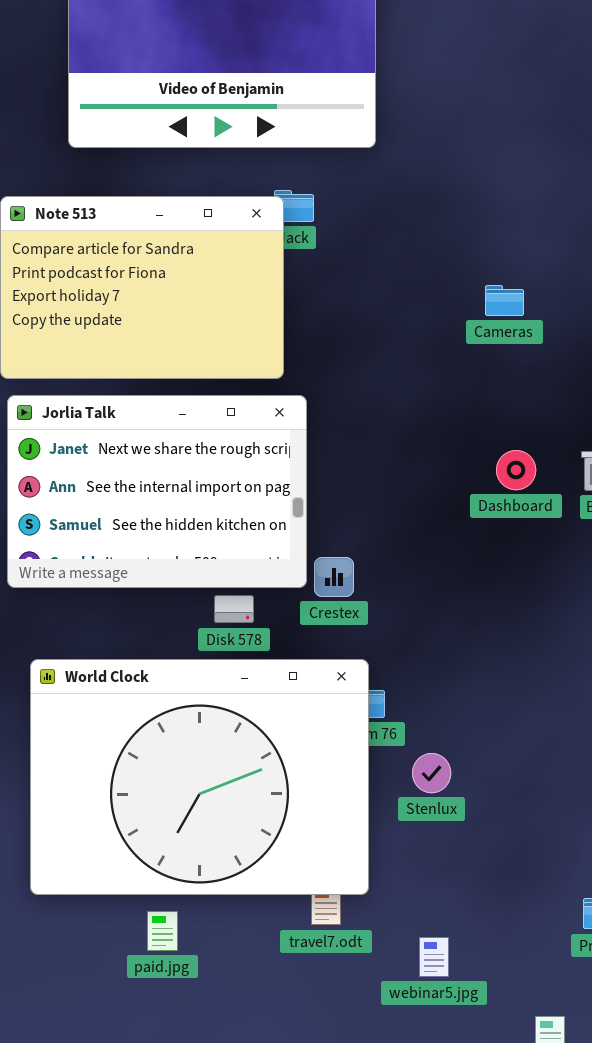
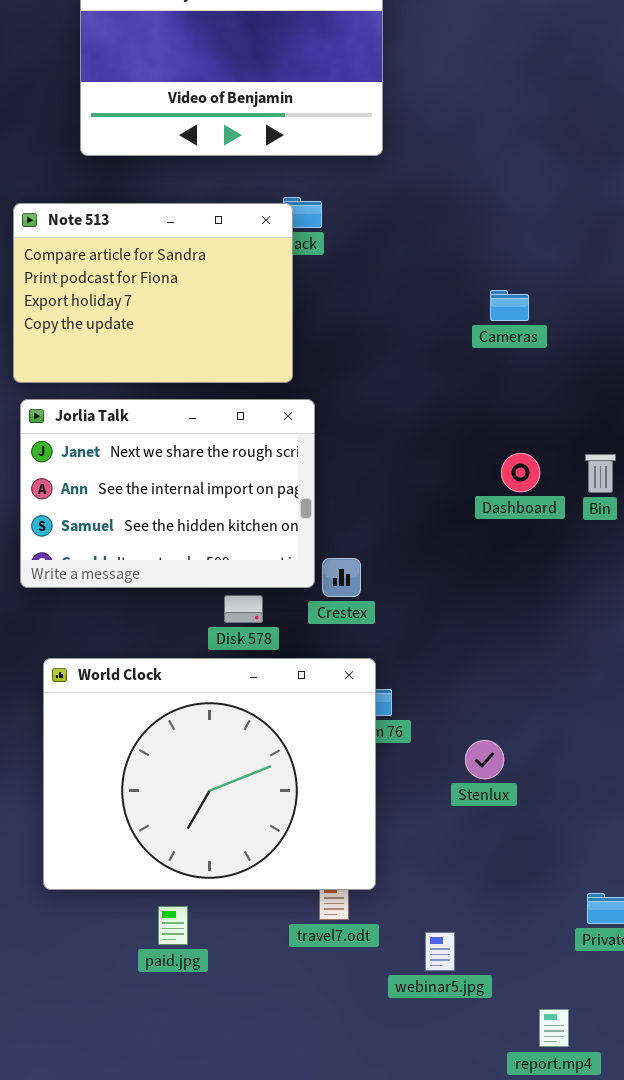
Stenlux: [412,753,451,793] -> [465,740,504,779], moved

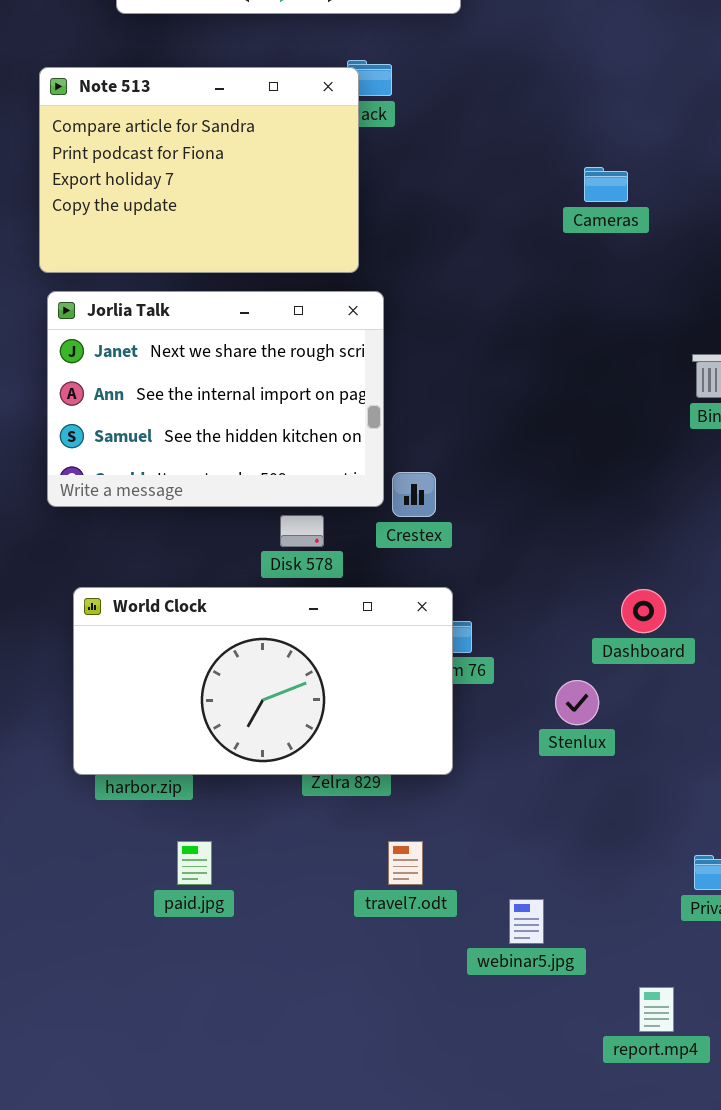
Dashboard: [501,453,540,492] -> [621,589,666,633], moved
World Clock: [43,658,376,890] -> [73,587,453,775], resized
paid.jpg: [158,906,188,945] -> [177,841,212,885], moved

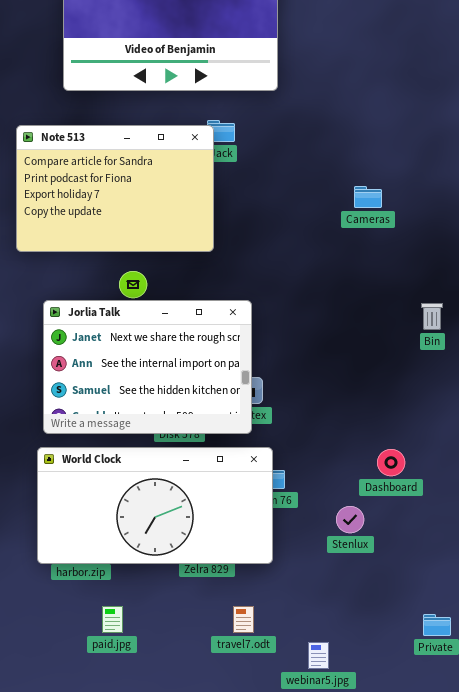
Jorlia Talk: [47,291,384,507] -> [43,300,252,434], moved

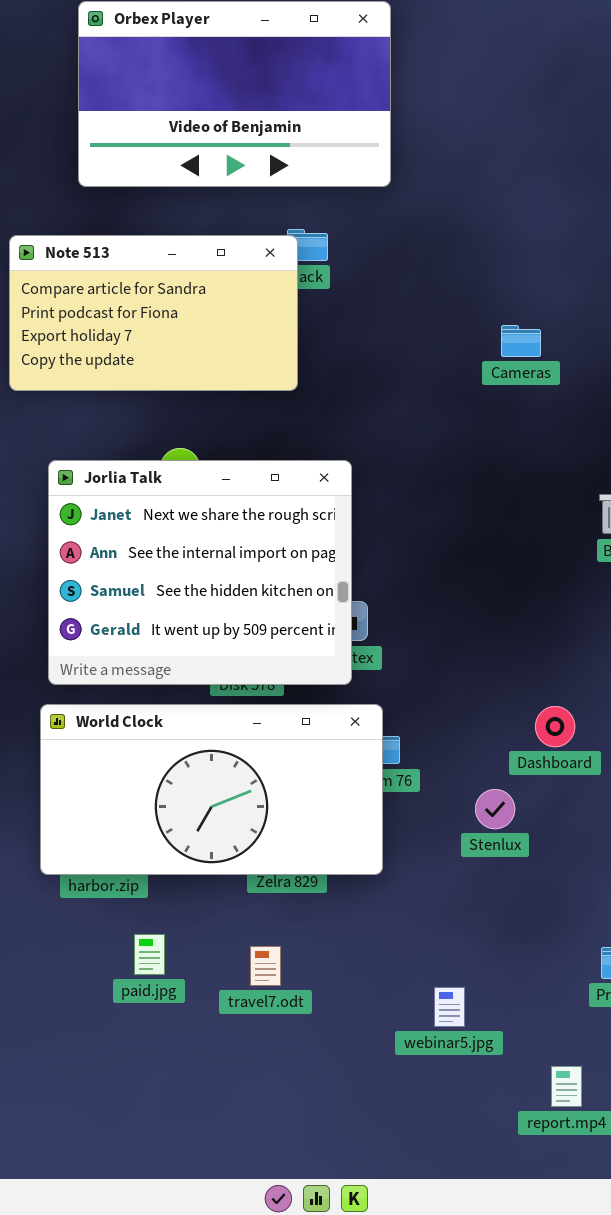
Note 513: [16,125,214,252] -> [9,235,298,391], resized
Jorlia Talk: [43,300,252,434] -> [48,460,352,685], resized
travel7.odt: [233,606,254,633] -> [250,946,281,986], moved

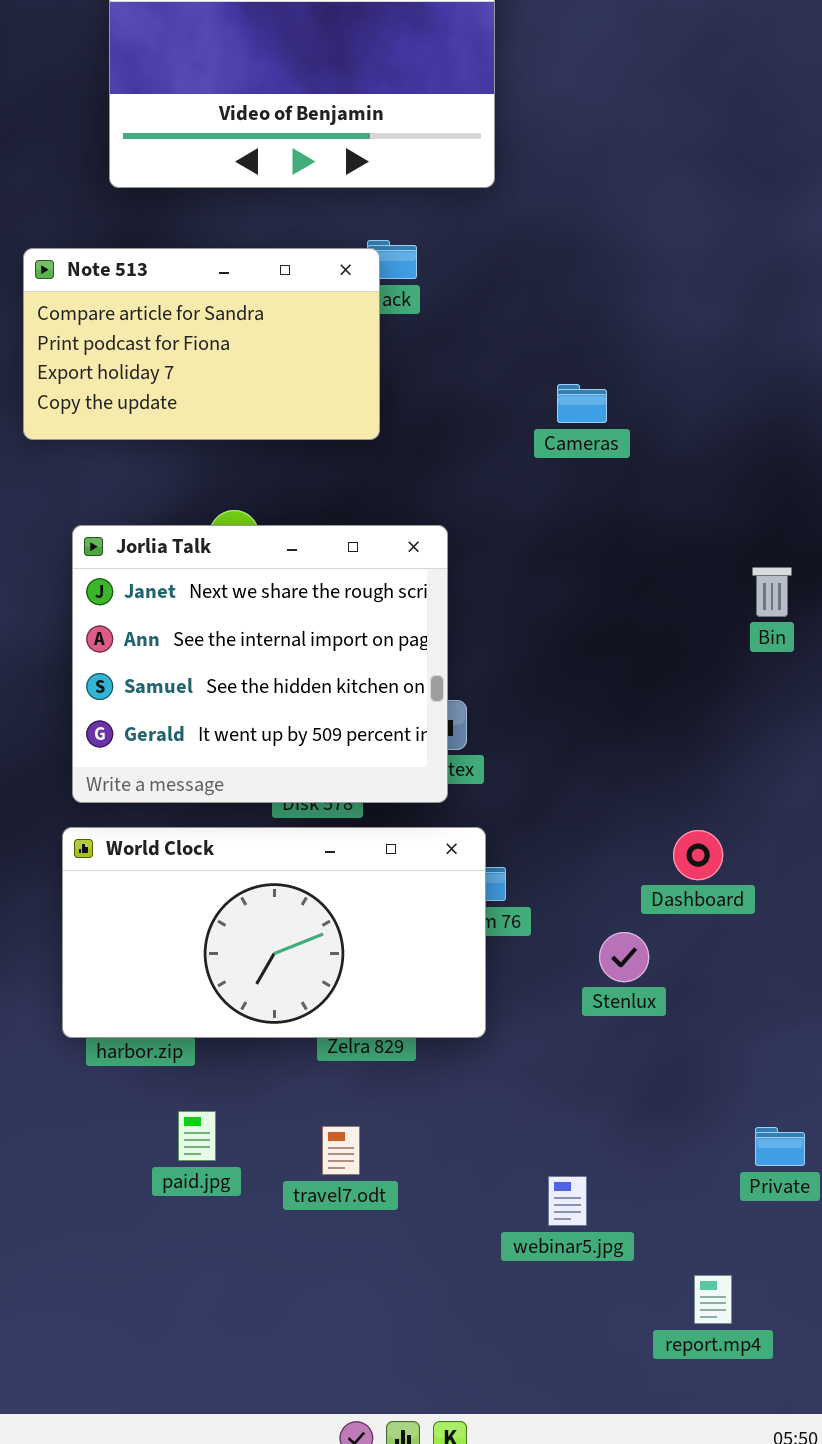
Cameras: [501,325,541,357] -> [557,384,607,423], moved

